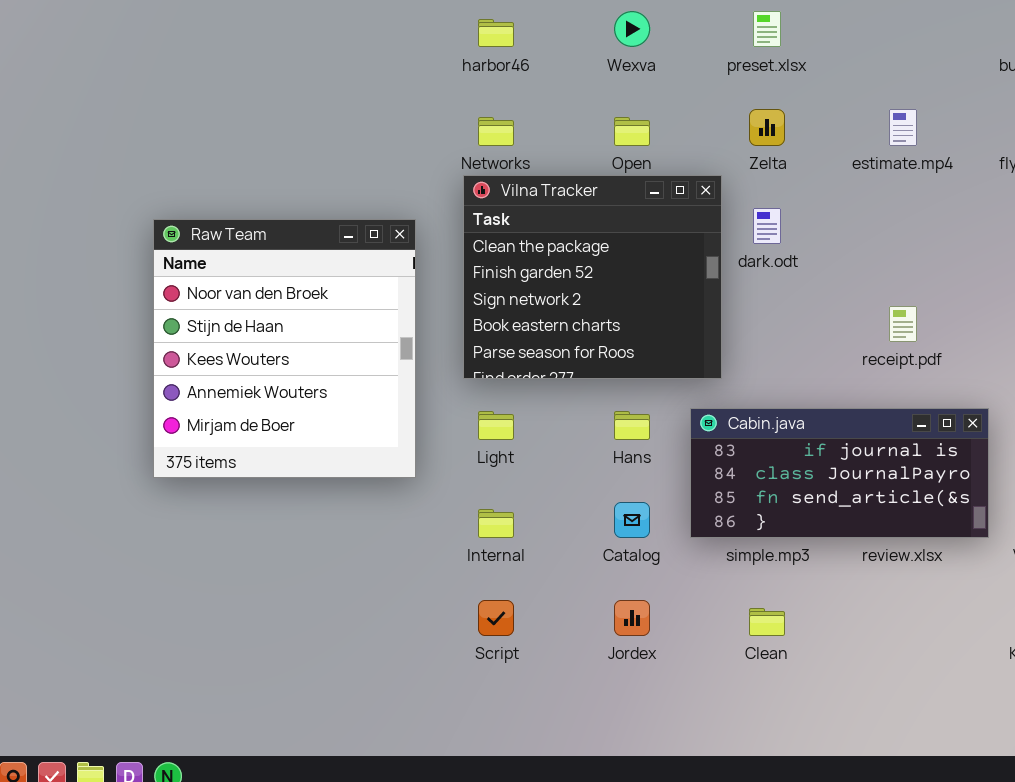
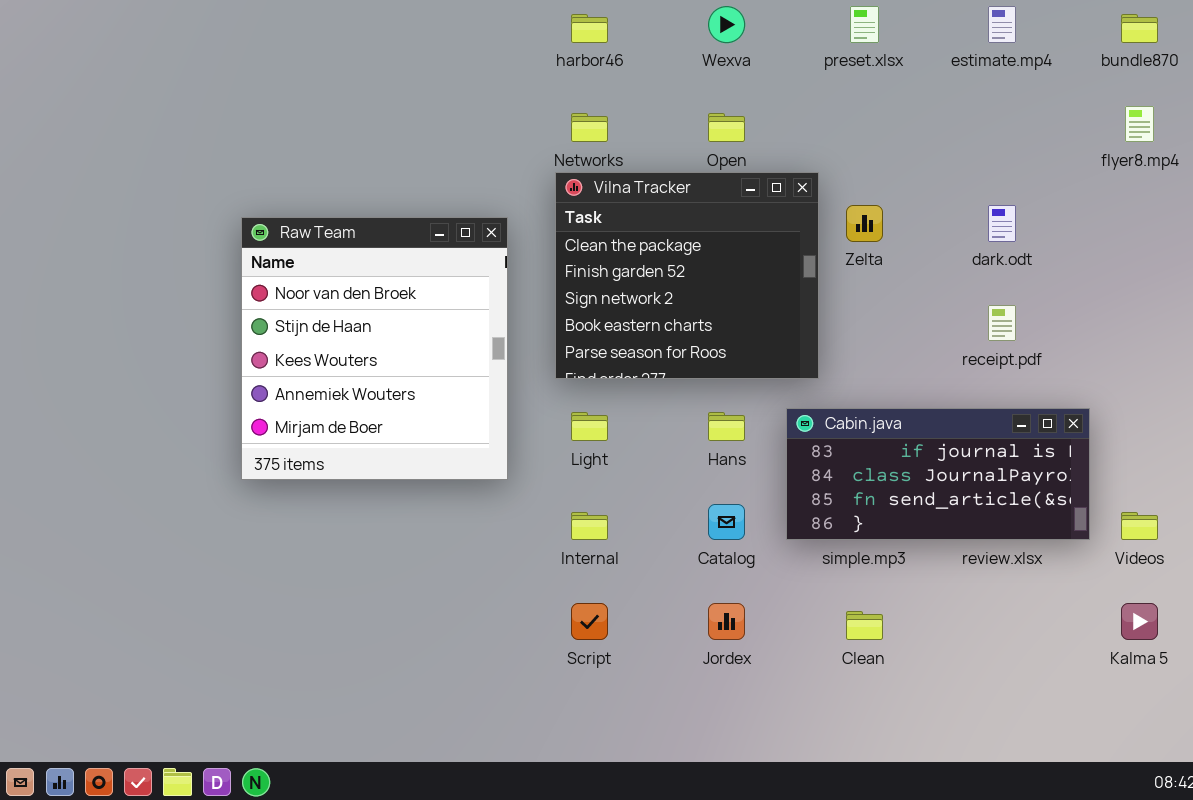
Zelta: [749,109,785,146] -> [846,205,883,242], moved
estimate.mp4: [889,109,917,146] -> [988,6,1016,43], moved
dark.odt: [753,208,781,244] -> [988,205,1016,242], moved

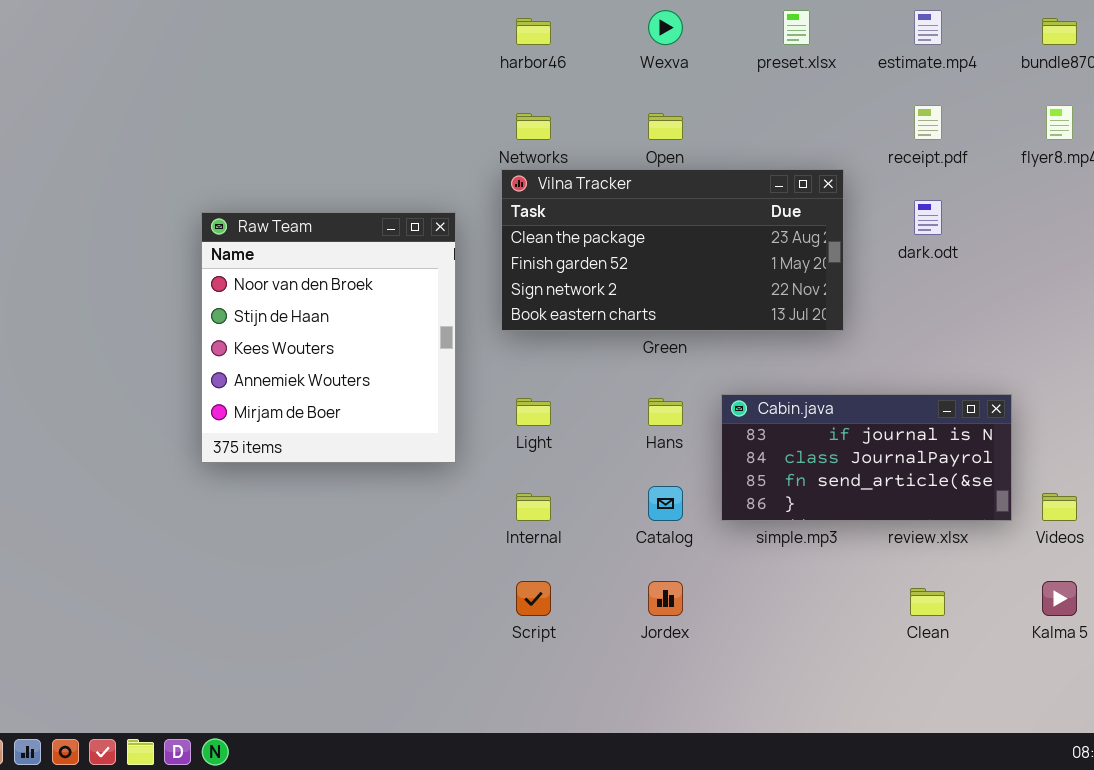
Vilna Tracker: [555,172,819,379] -> [501,169,844,331], resized
receipt.pdf: [988,305,1016,341] -> [914,105,942,140], moved
Clean: [846,611,883,640] -> [910,588,945,616], moved

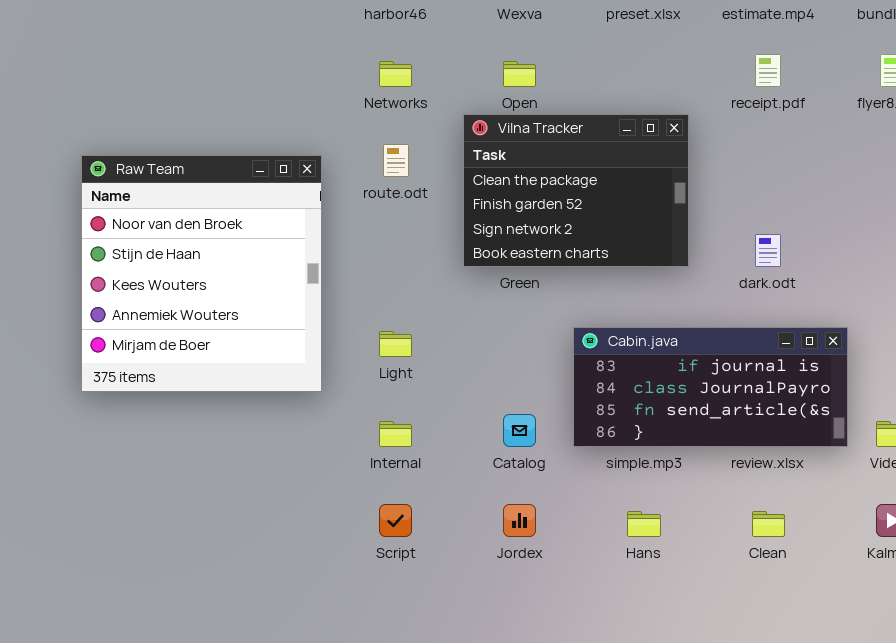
Vilna Tracker: [501,169,844,331] -> [463,114,689,267], resized
dark.odt: [914,200,942,235] -> [755,234,781,267], moved
Hans: [648,398,683,426] -> [627,511,661,537], moved

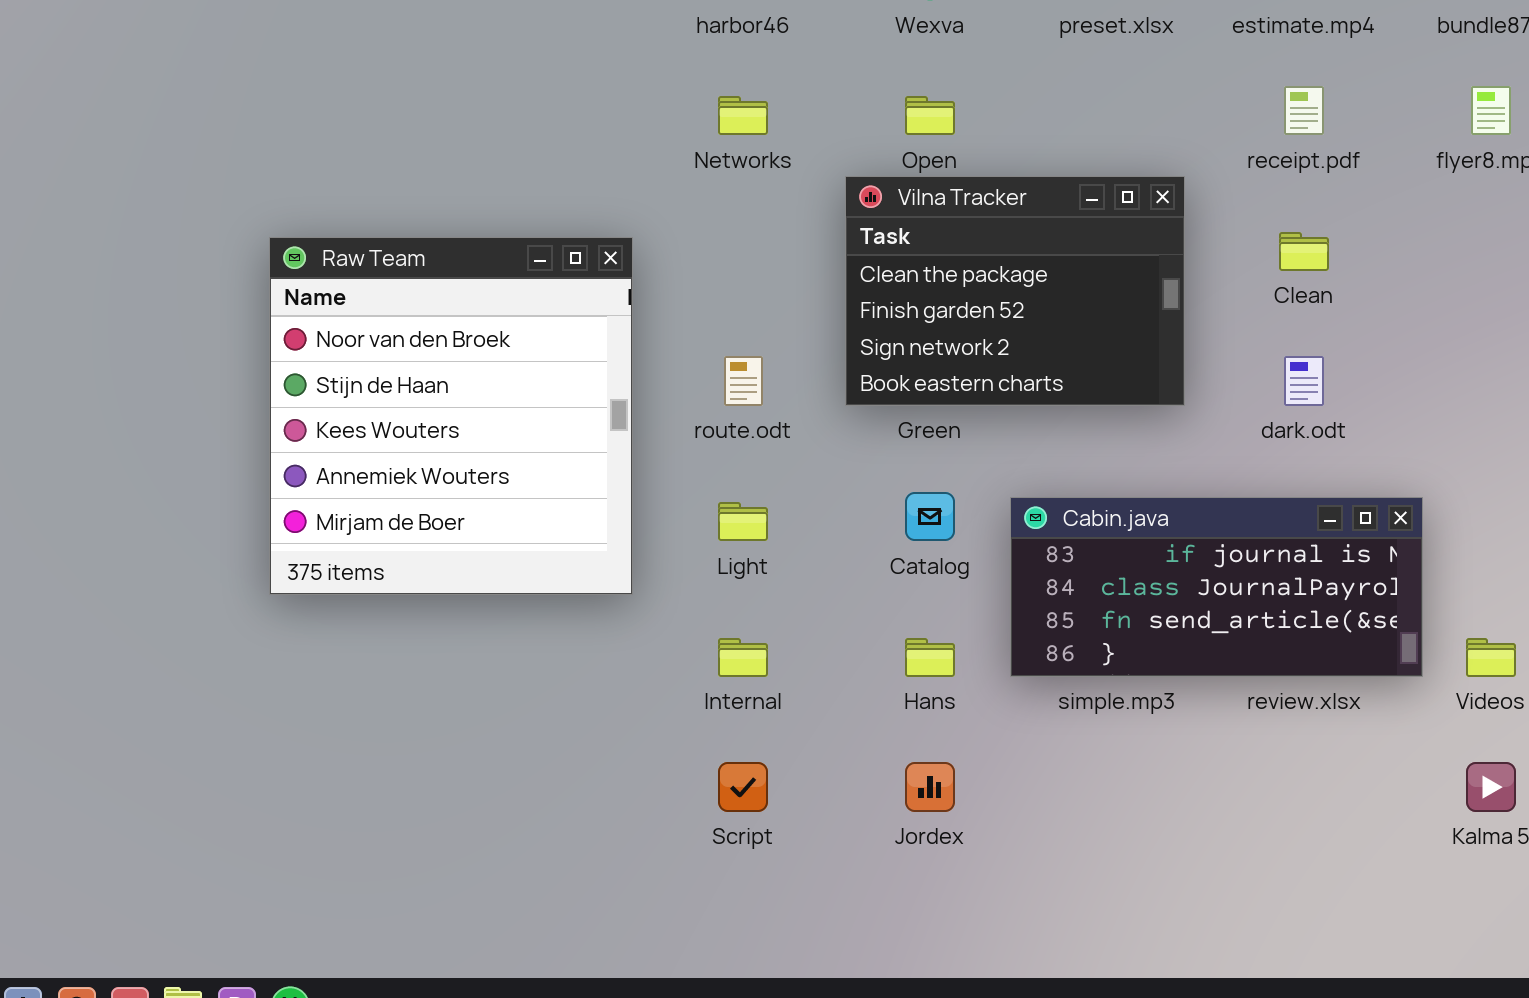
route.odt: [383,144,409,177] -> [724,356,763,406], moved
Catalog: [503,414,536,447] -> [905,492,955,541], moved
Hans: [627,511,661,537] -> [905,638,955,677], moved
Clean: [752,511,785,537] -> [1279,232,1329,271], moved

